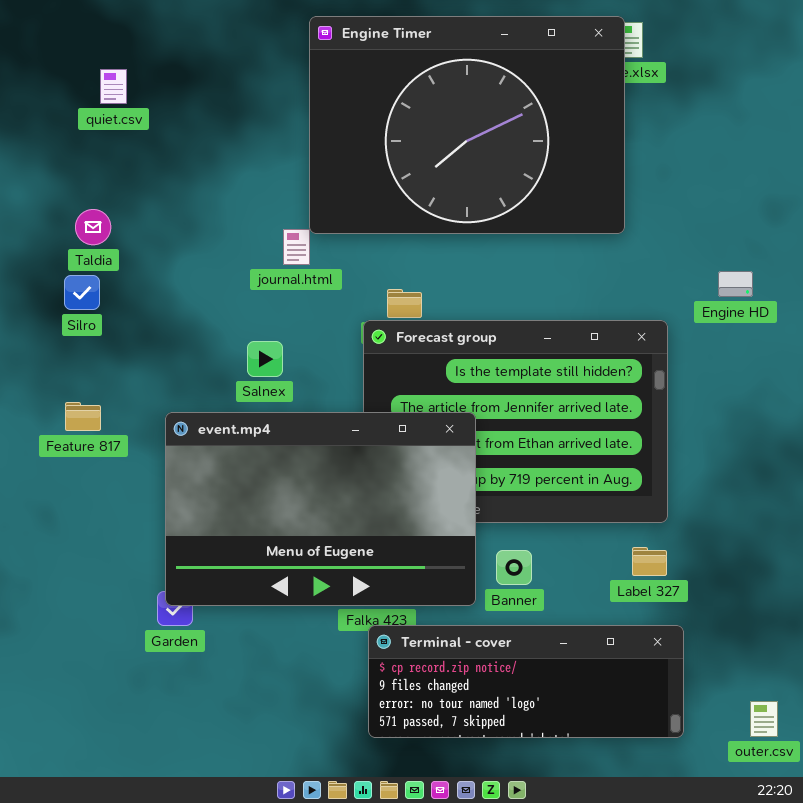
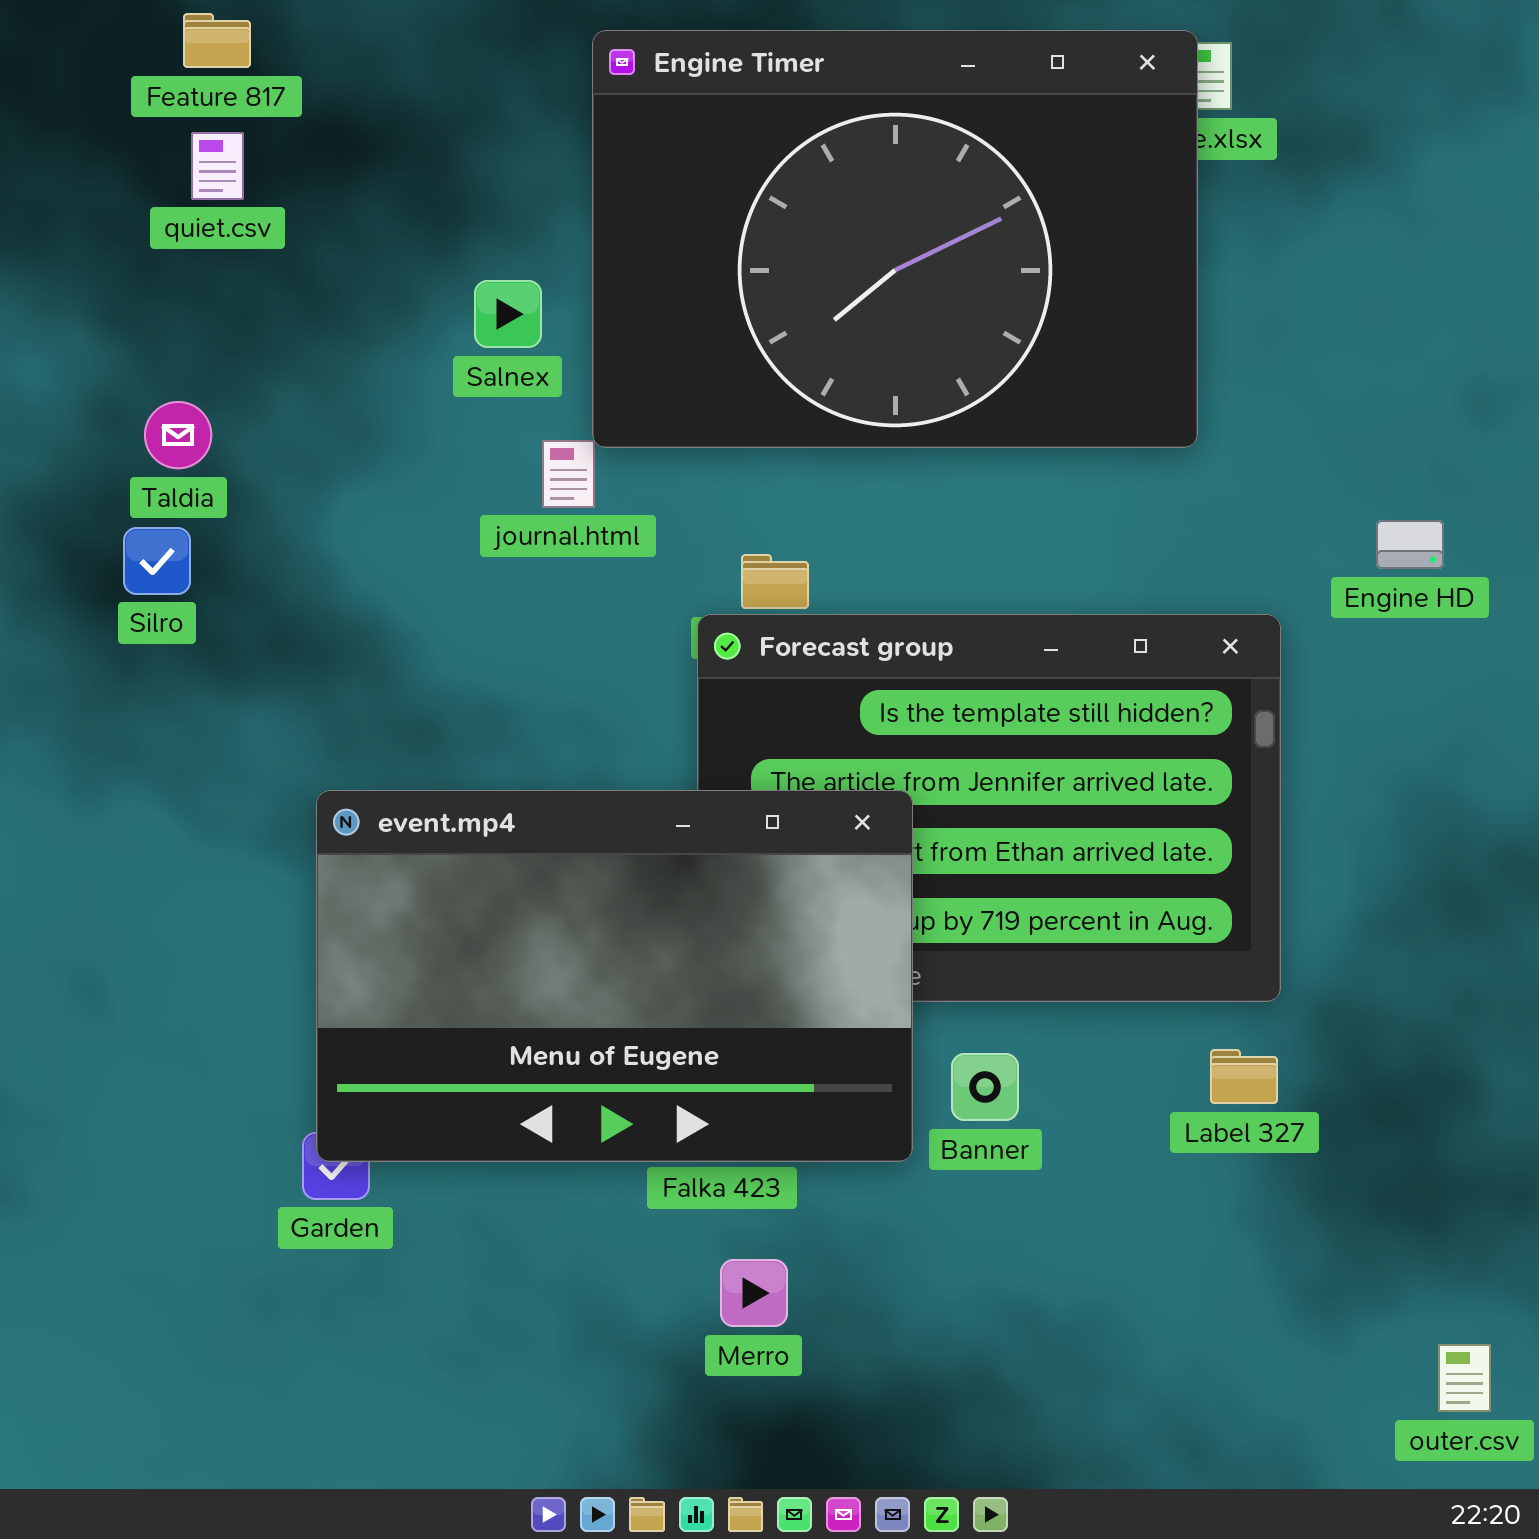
Salnex: [247,341,283,377] -> [474,280,542,348], moved
Feature 817: [65,402,101,431] -> [183,13,251,68], moved
Terminal - cover: [368,625,684,738] -> none, closed

